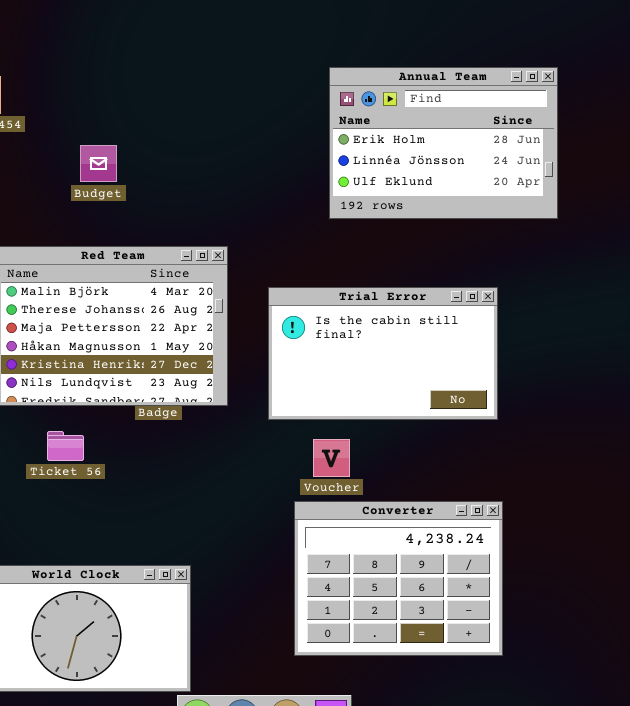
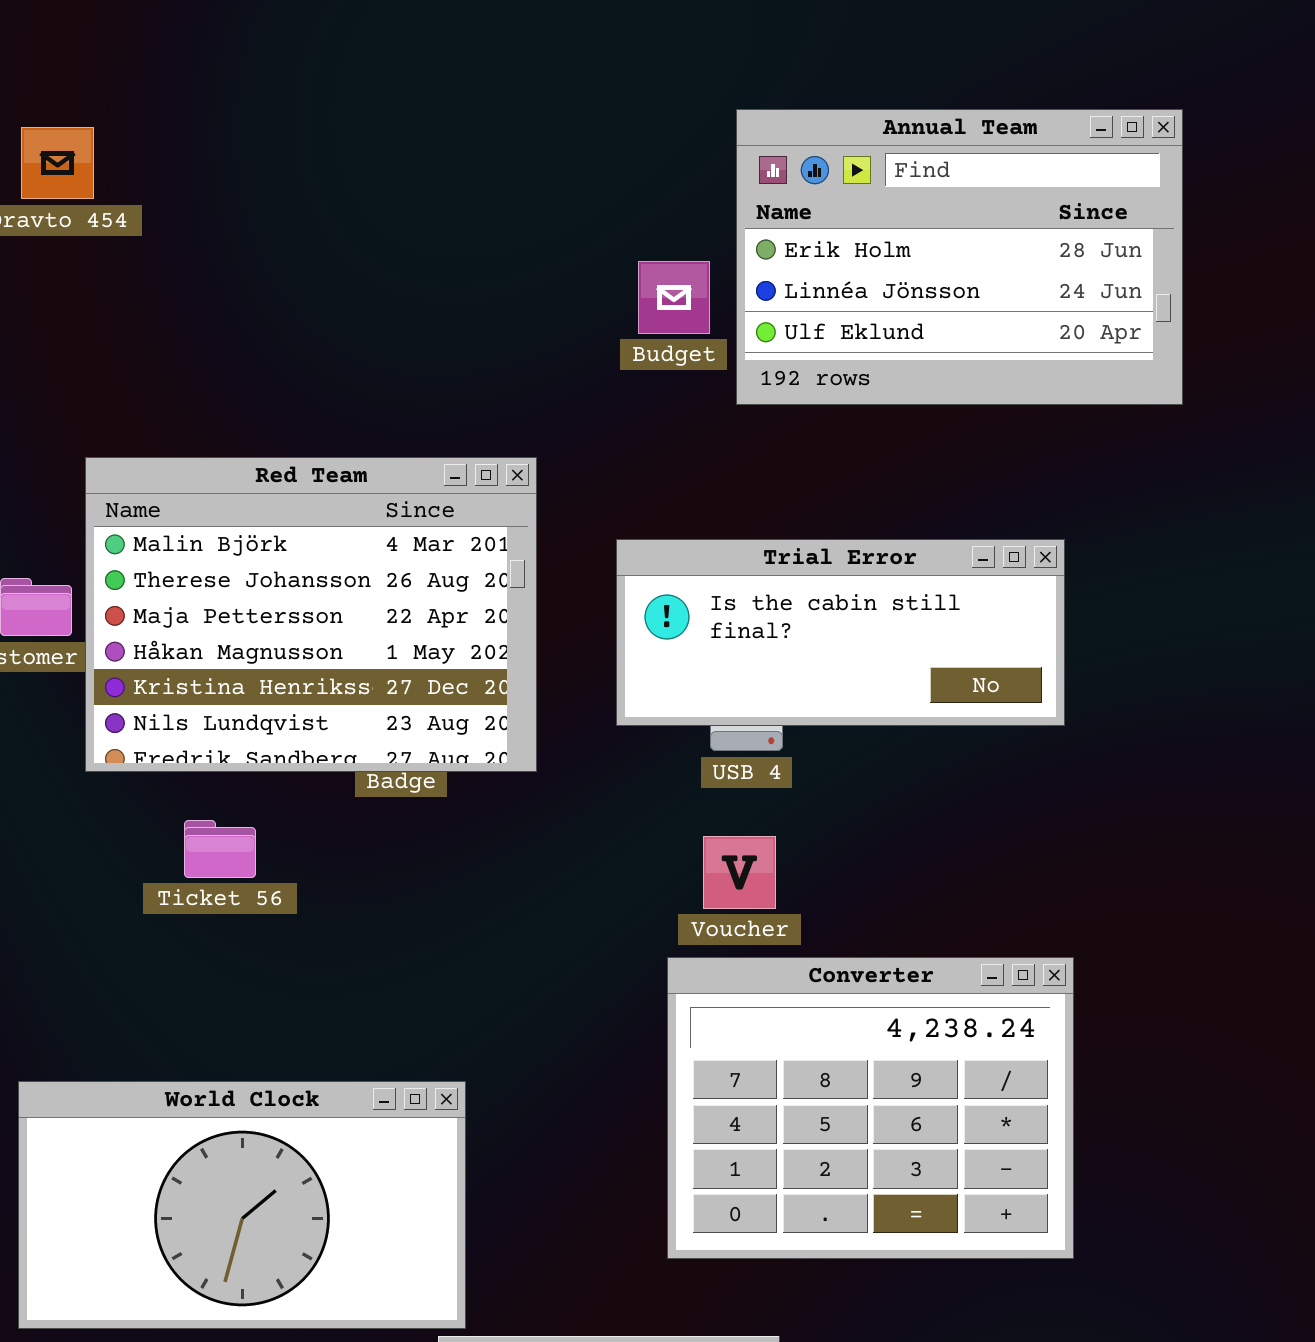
Budget: [80,145,117,182] -> [638,261,710,334], moved
Trial Error: [268,287,498,420] -> [616,539,1065,726], resized

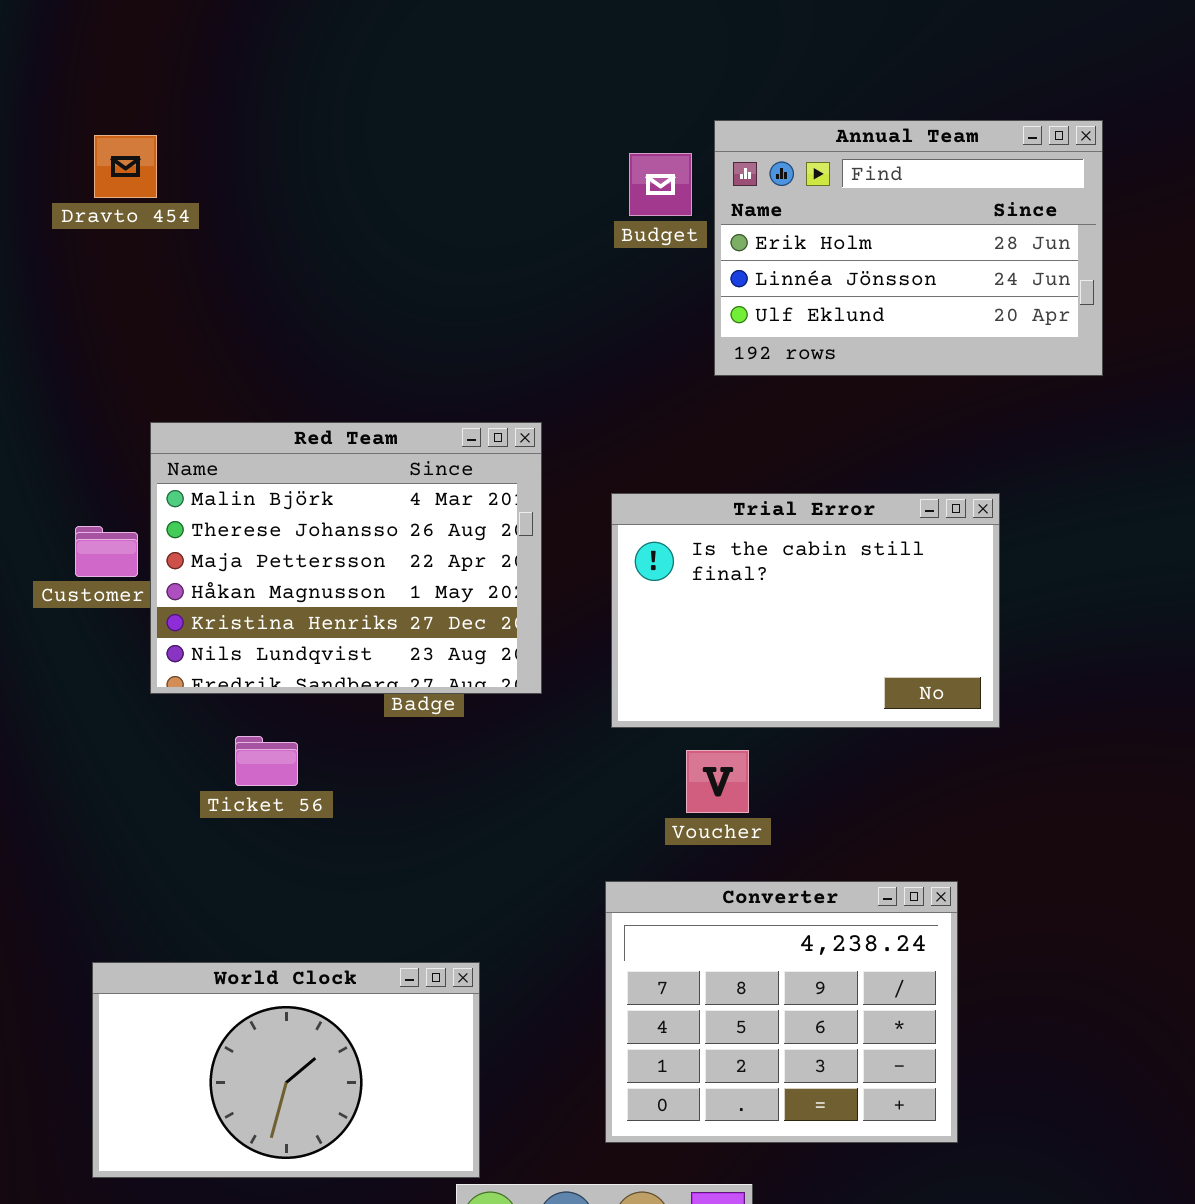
Budget: [638,261,710,334] -> [629,153,692,216], moved
Trial Error: [616,539,1065,726] -> [611,493,1000,728], resized
Converter: [667,957,1074,1259] -> [605,881,958,1143], moved

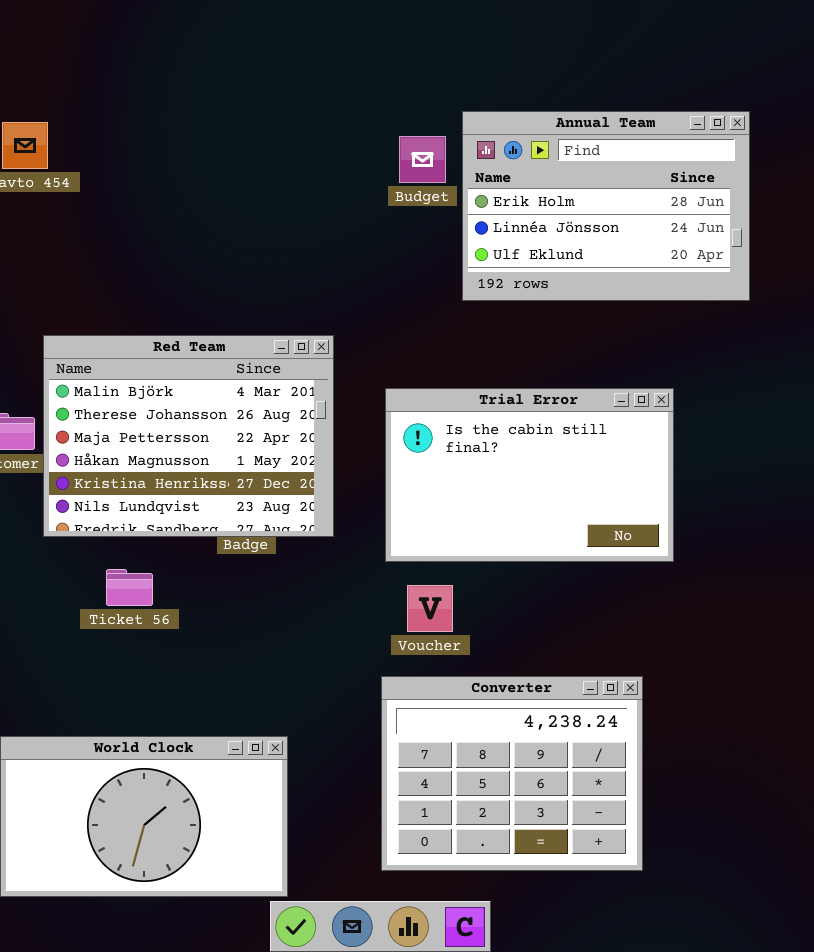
Voucher: [686,750,749,813] -> [407,585,453,632], moved

